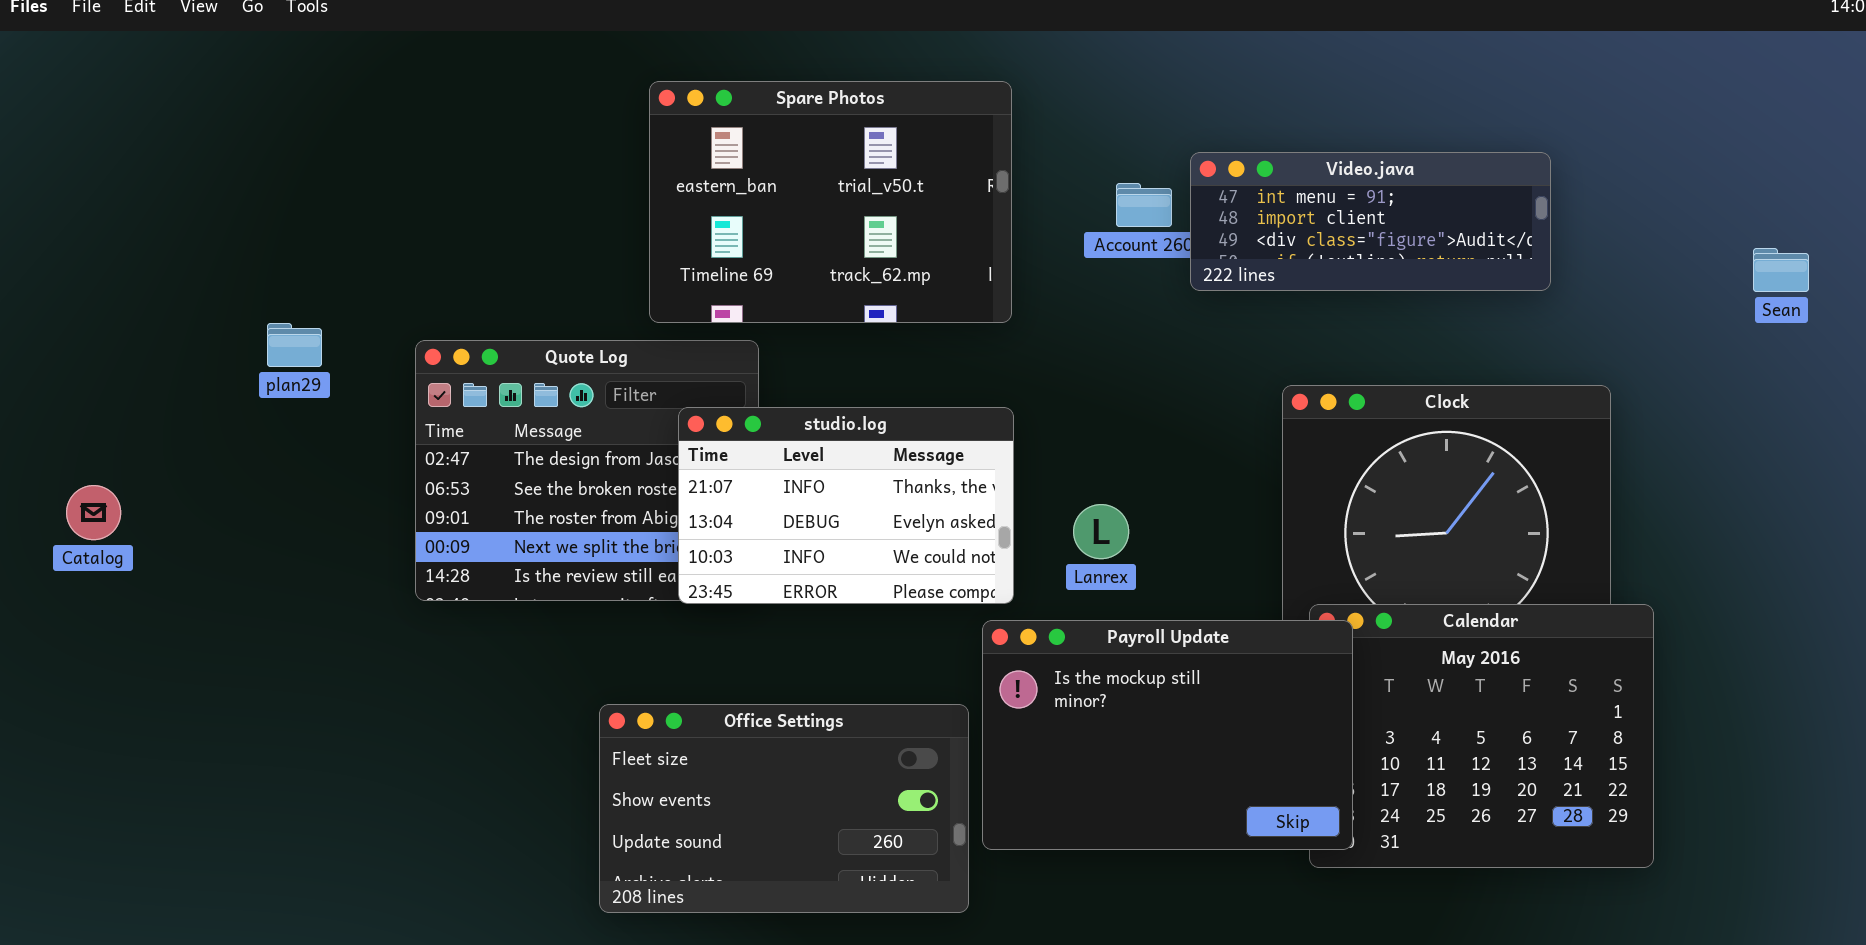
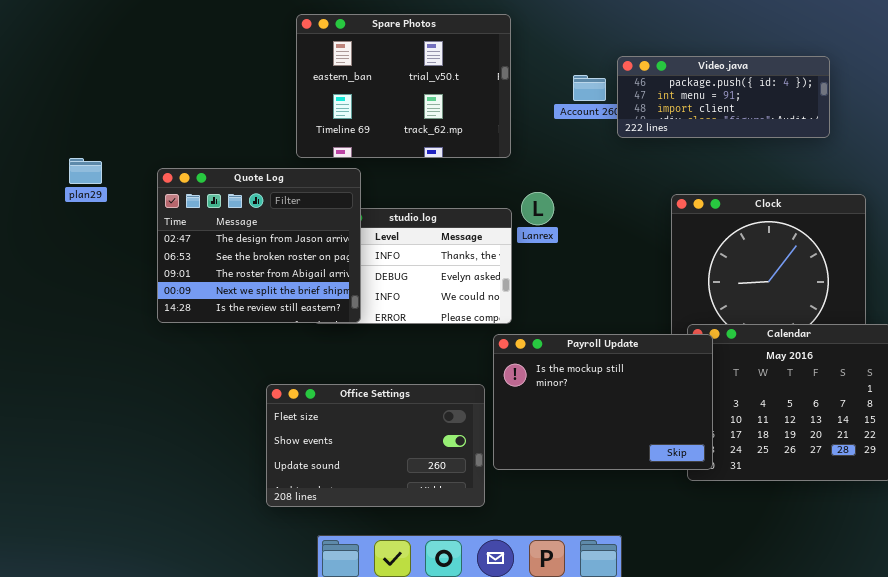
Video.java: [1190,152,1551,291] -> [617,56,830,138], scrolled up 1 row
Quote Log: [415,340,759,601] -> [157,168,361,323], raised
Lanrex: [1073,504,1129,559] -> [521,192,554,225], moved

